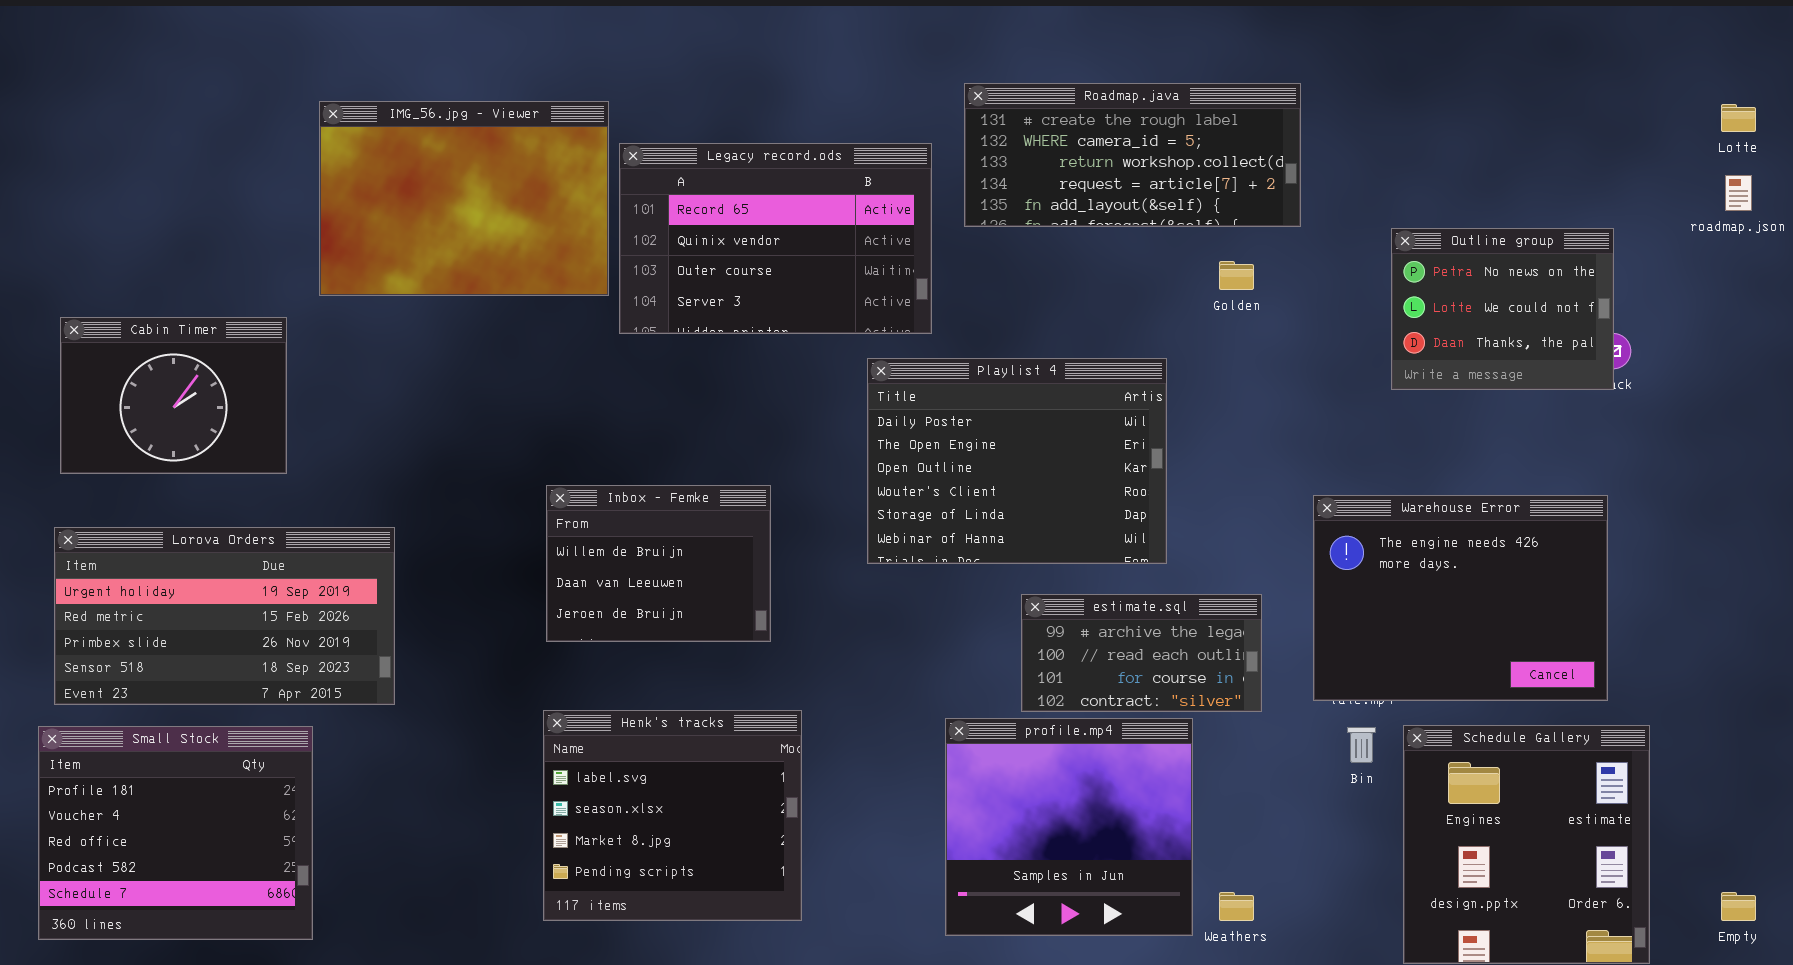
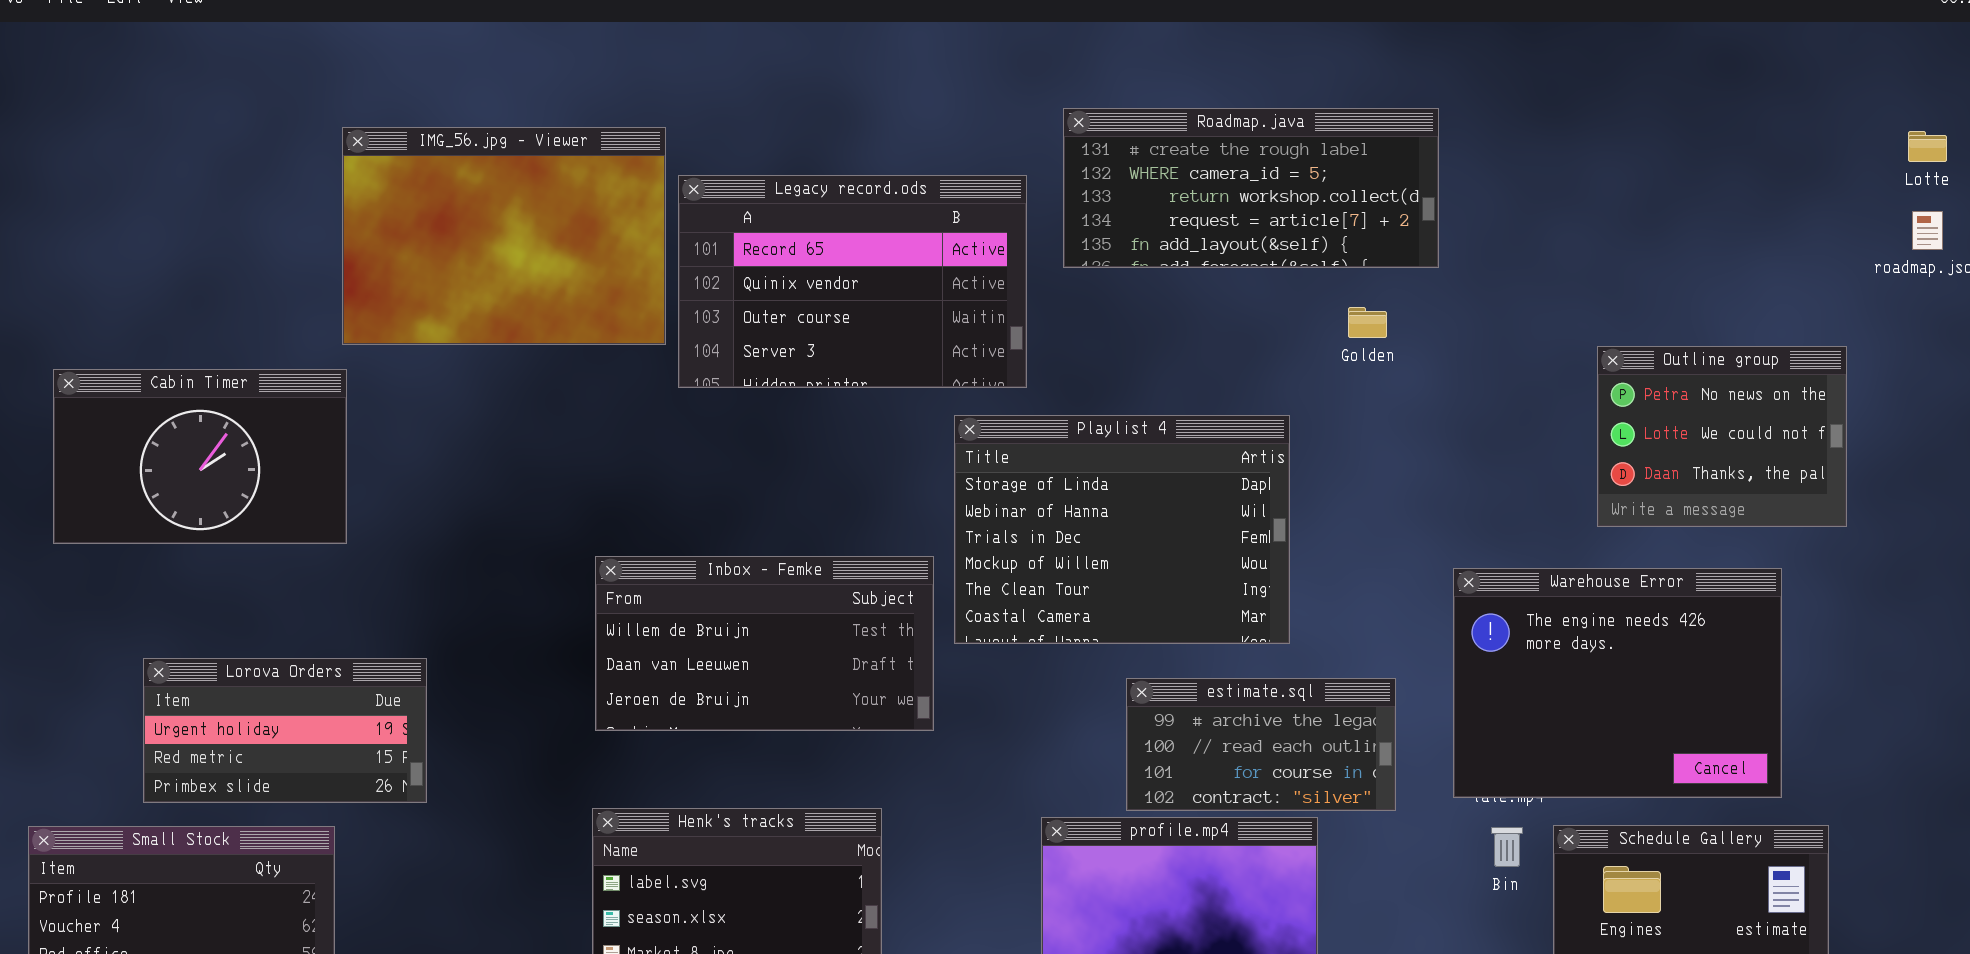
Outline group: [1391,228,1614,390] -> [1597,346,1847,527], moved
Cabin Timer: [60,317,287,474] -> [53,369,347,544], resized
Playlist 4: [867,358,1167,564] -> [954,415,1290,644], scrolled down 4 rows
Inbox - Femke: [546,485,771,642] -> [595,556,934,731], resized
Lorova Orders: [54,527,395,705] -> [143,658,427,803], resized

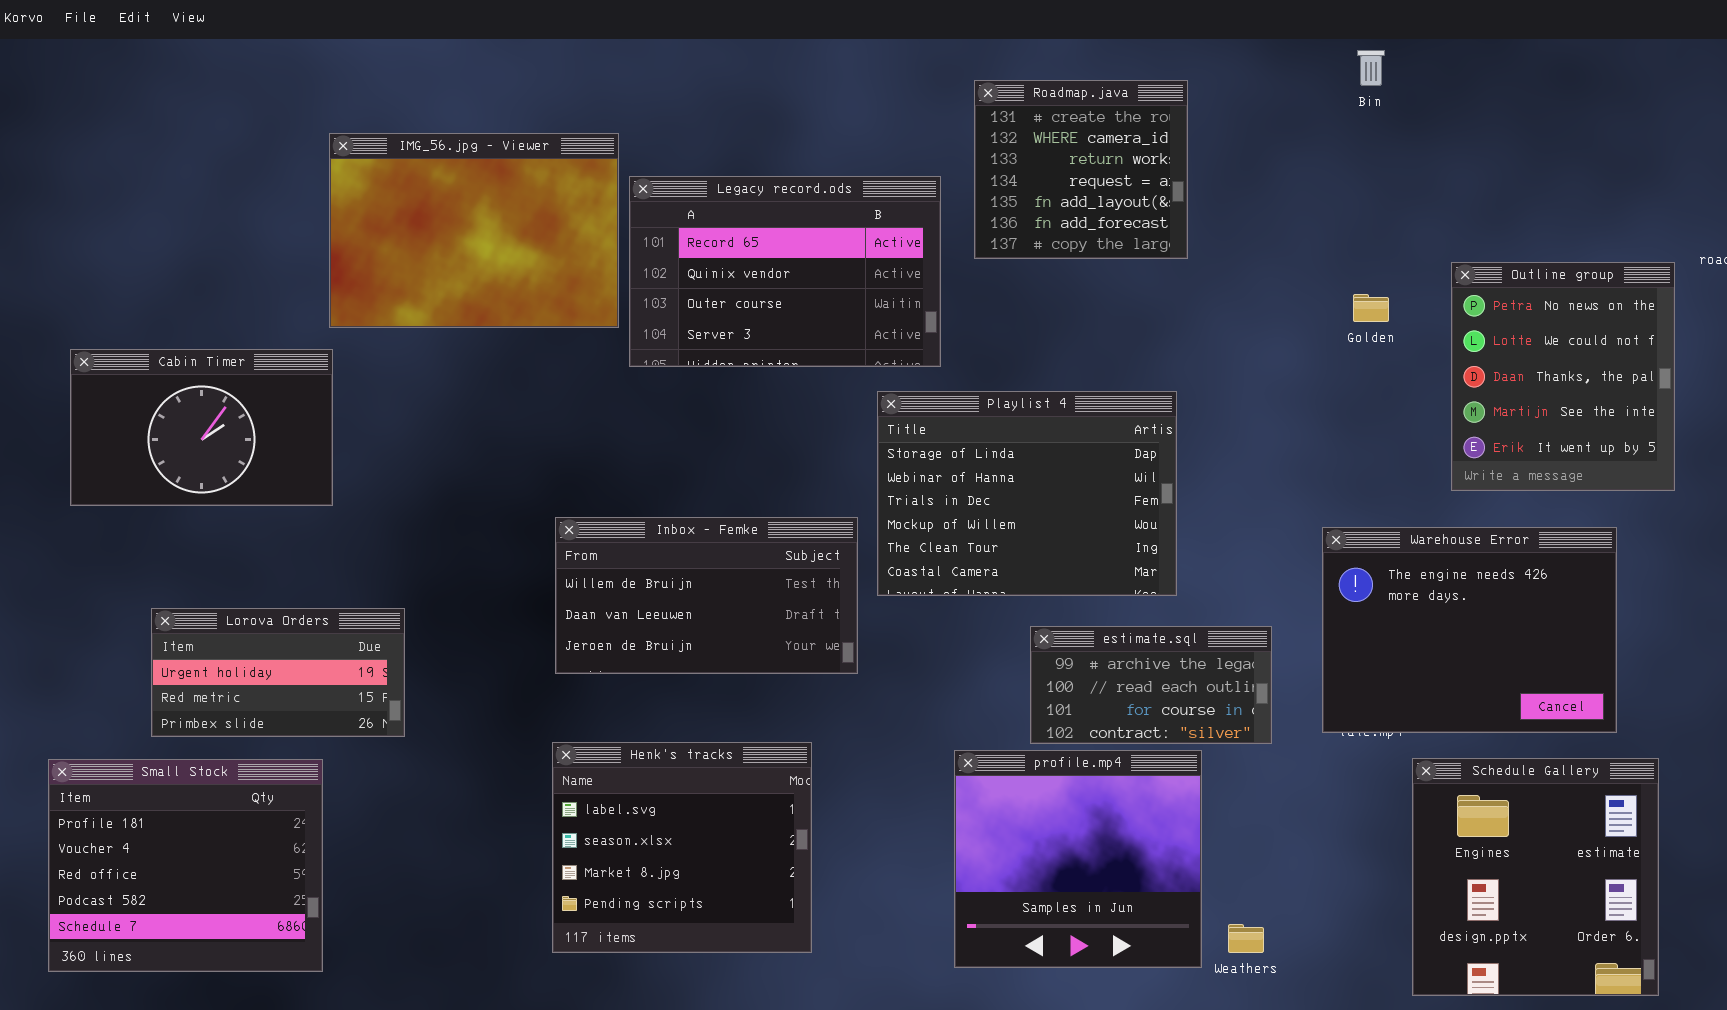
Roadmap.java: [1063,108,1439,268] -> [974,80,1188,259], resized
Golden: [1348,307,1387,338] -> [1353,294,1389,322], moved
Outline group: [1597,346,1847,527] -> [1451,262,1675,491], resized
Bin: [1491,827,1523,867] -> [1357,50,1385,86], moved

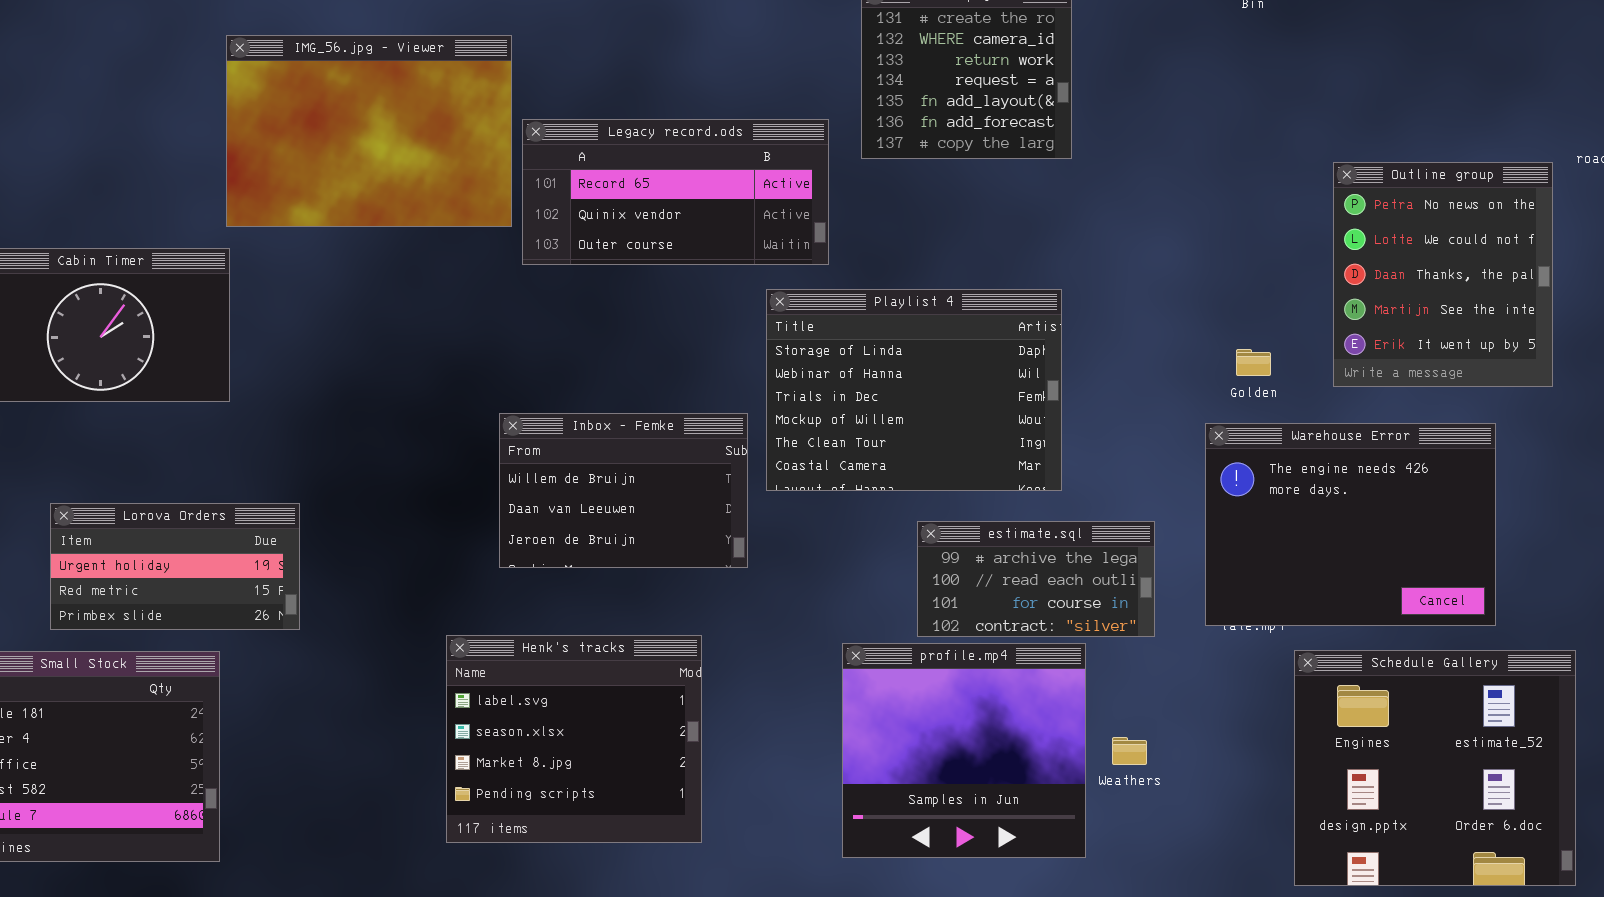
Legacy record.ods: [629,176,941,367] -> [522,119,829,265], resized
Golden: [1353,294,1389,322] -> [1236,349,1271,376], moved
Inbox - Femke: [555,517,858,674] -> [499,413,748,568], resized
Schedule Gallery: [1412,758,1659,996] -> [1294,650,1576,886], resized
Weathers: [1228,924,1264,953] -> [1112,737,1147,765], moved

